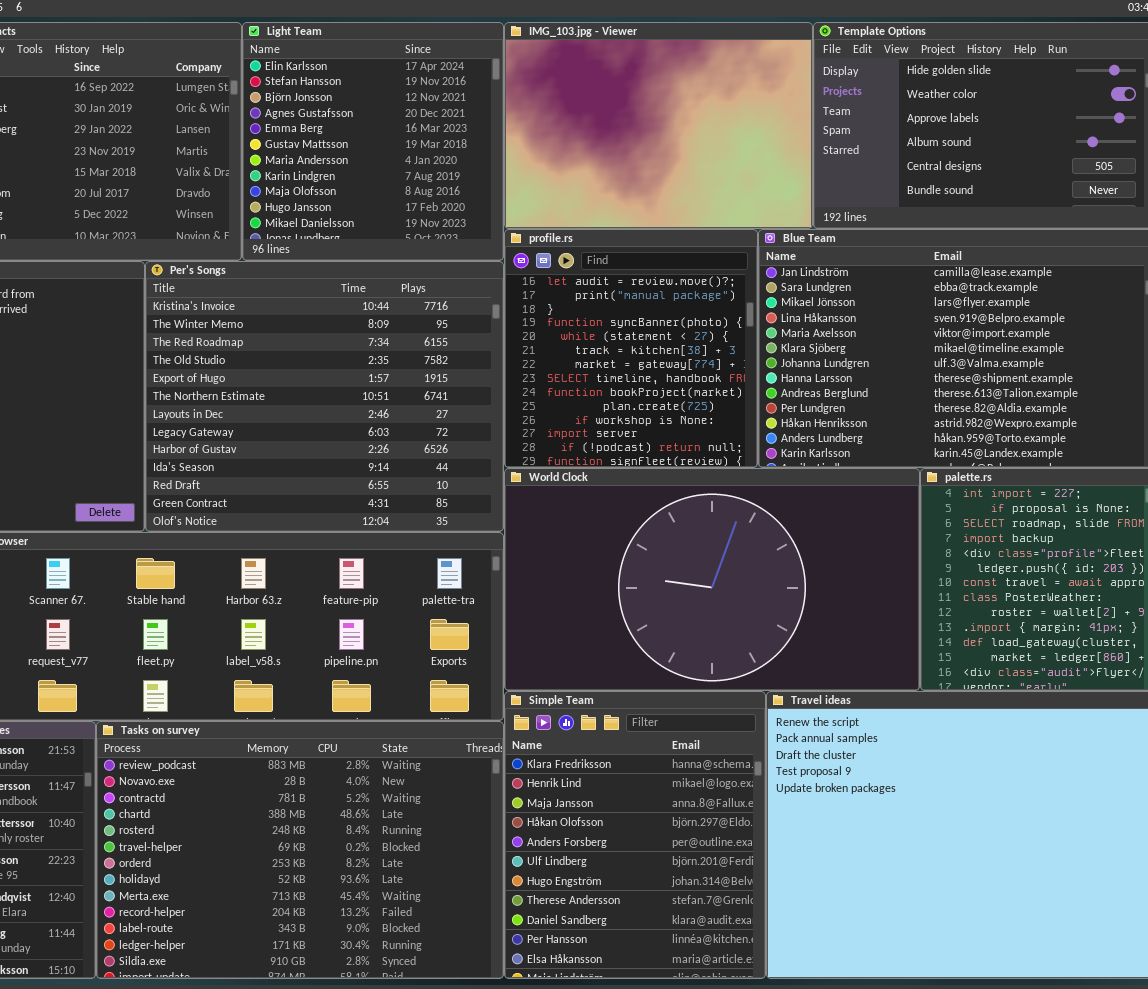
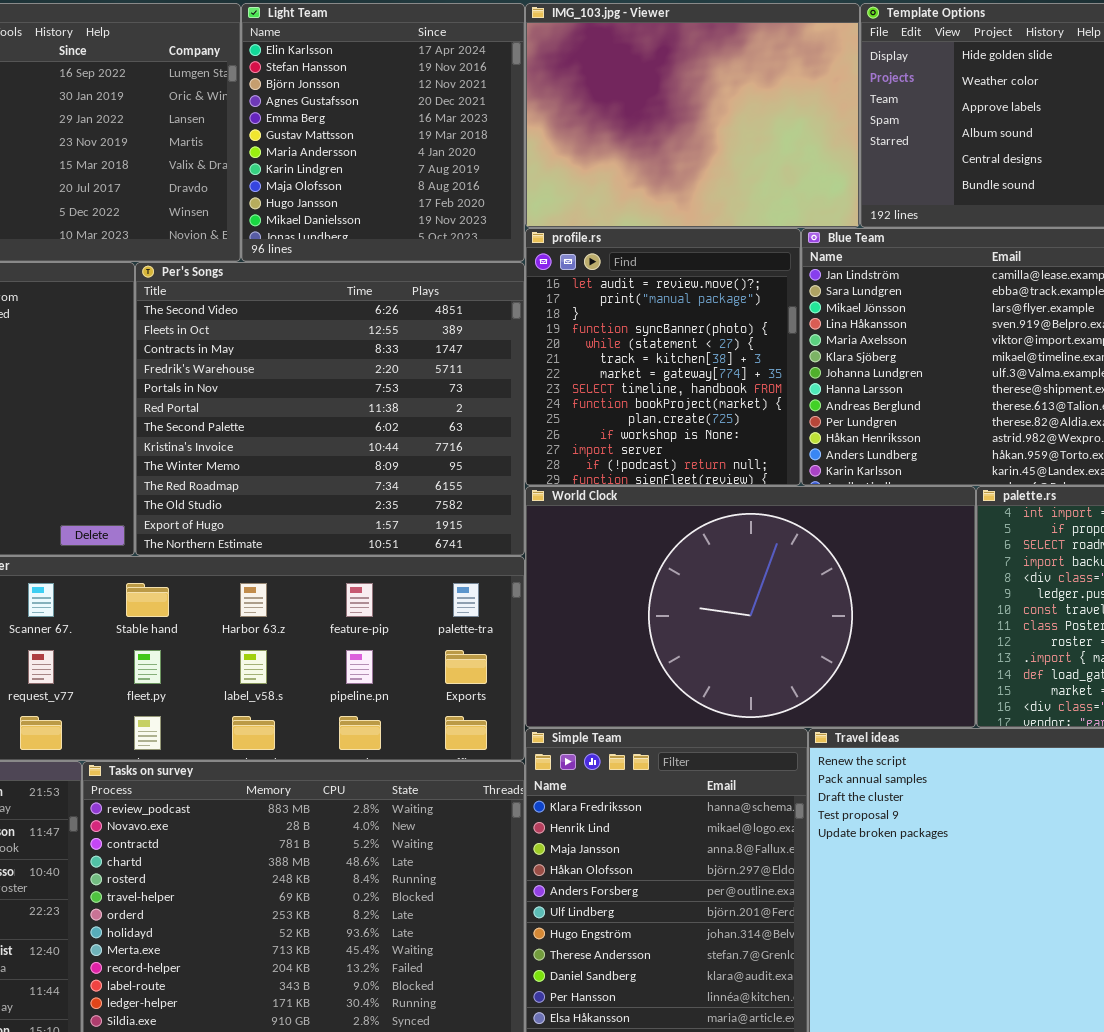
Per's Songs: [145,261,504,532] -> [135,262,525,556], scrolled up 7 rows

